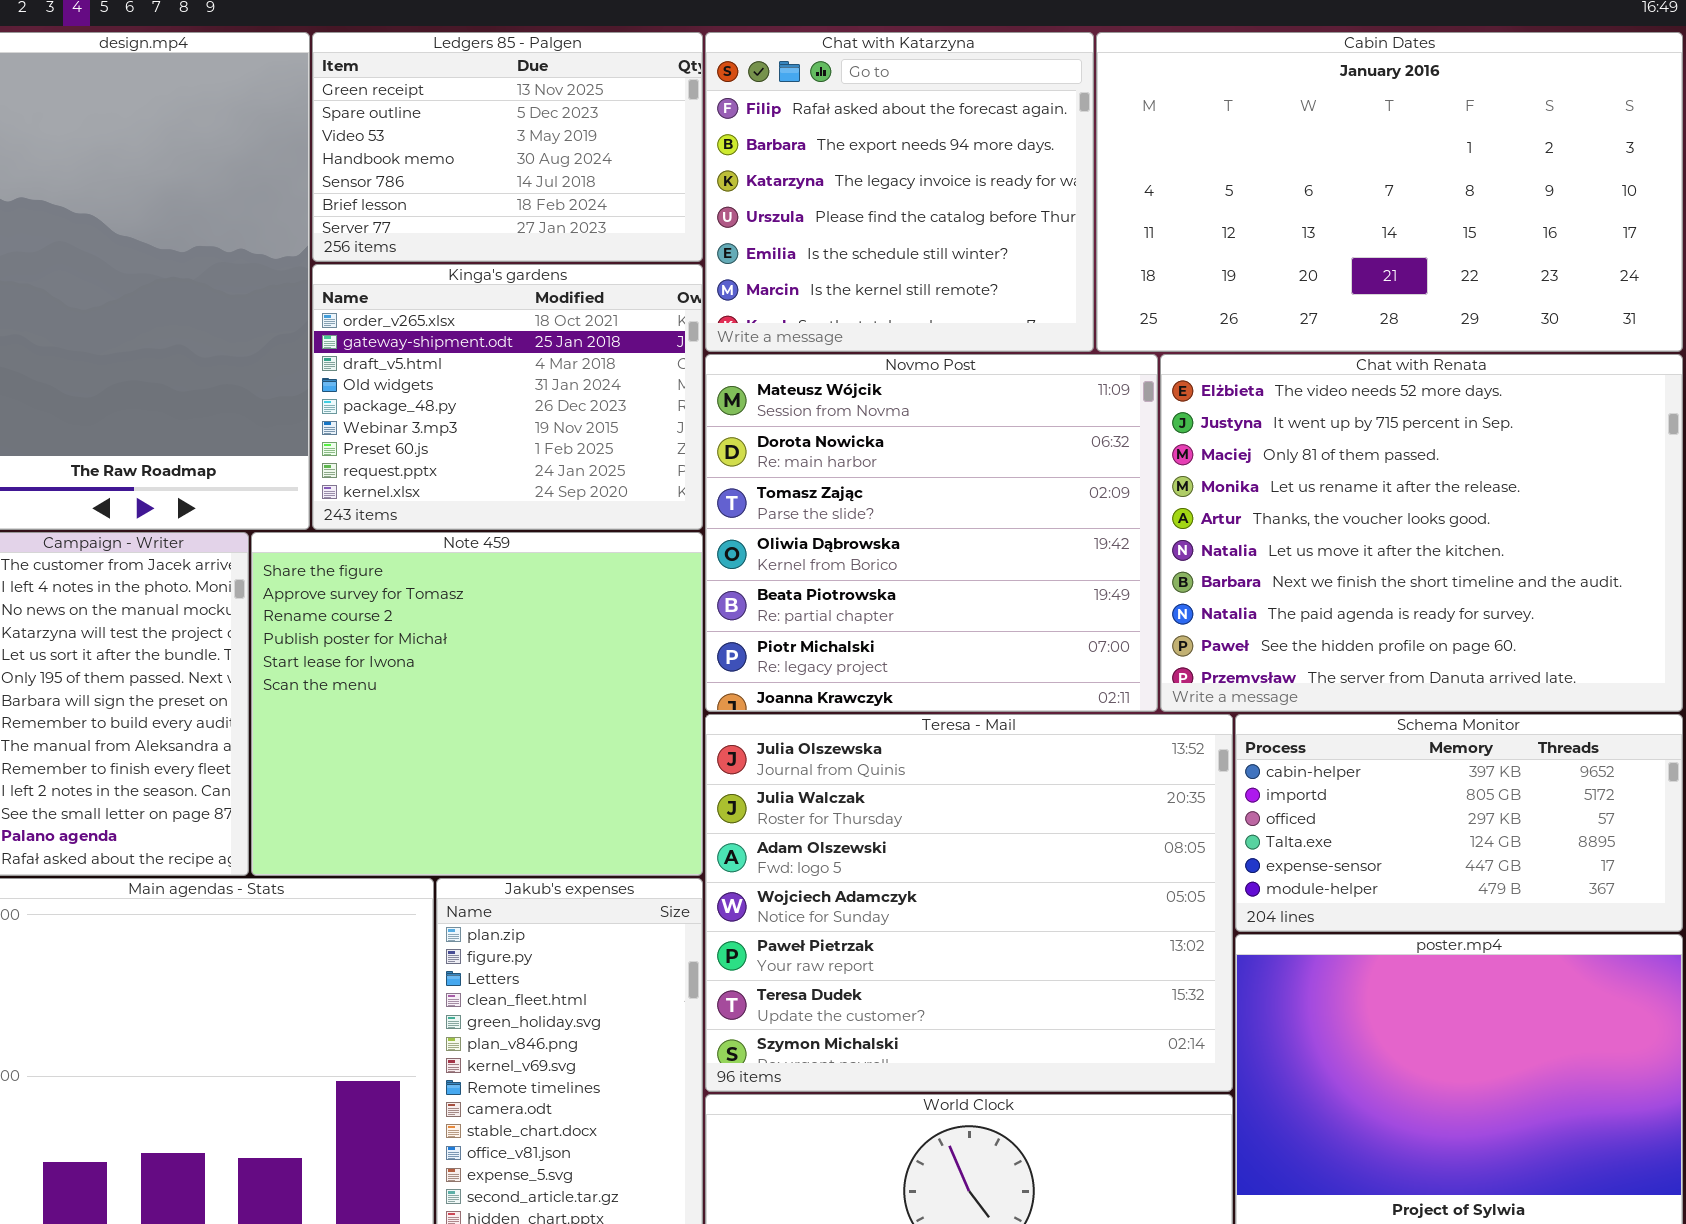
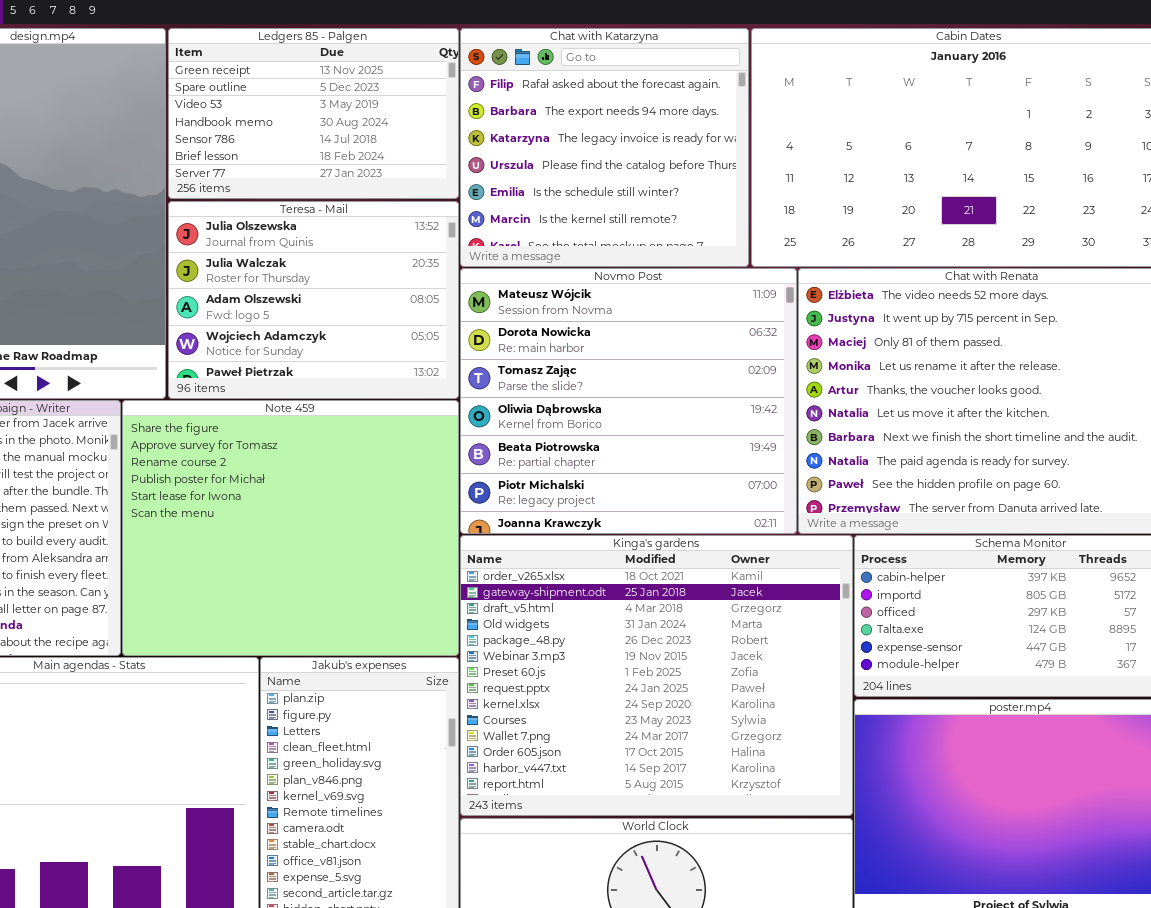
Kinga's gardens: [312,264,703,530] -> [460,535,853,816], moved, resized
Teresa - Mail: [705,714,1233,1092] -> [168,201,459,399], moved, resized

